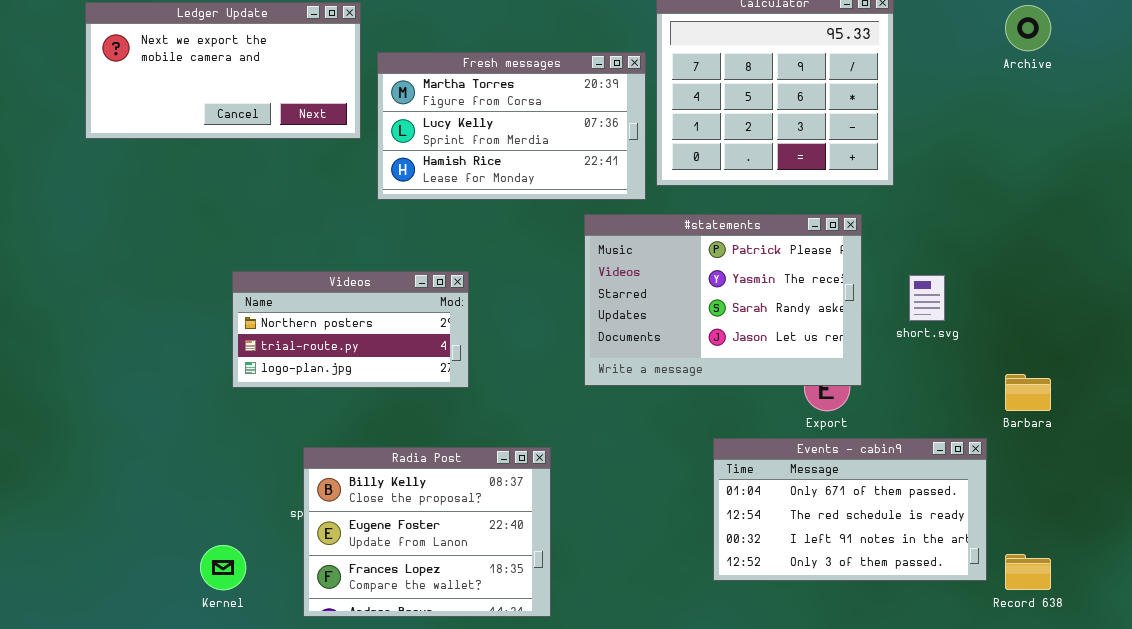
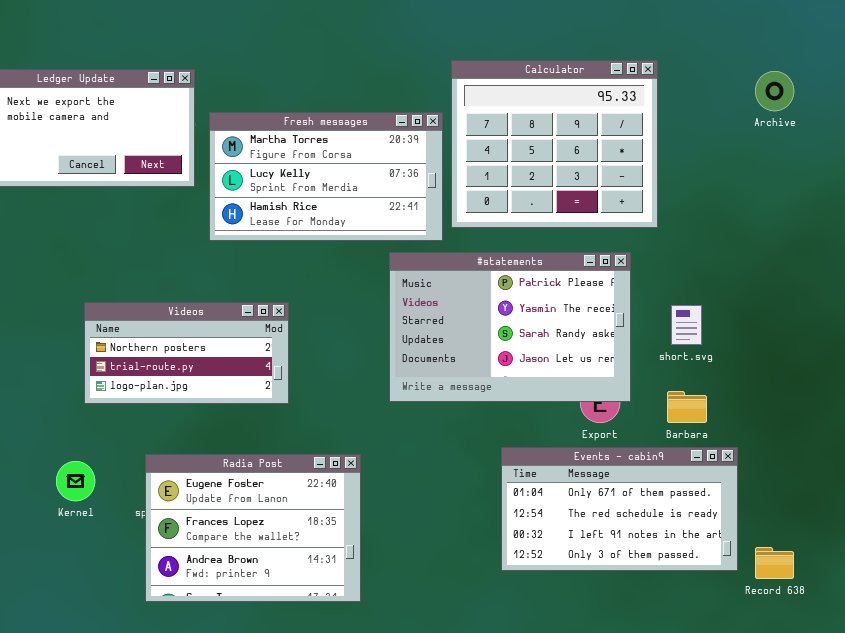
Barbara: [1005,374,1051,411] -> [667,391,707,423], moved
Radia Post: [303,447,551,617] -> [145,454,361,602], scrolled down 1 row
Kernel: [200,545,246,590] -> [56,461,95,501], moved

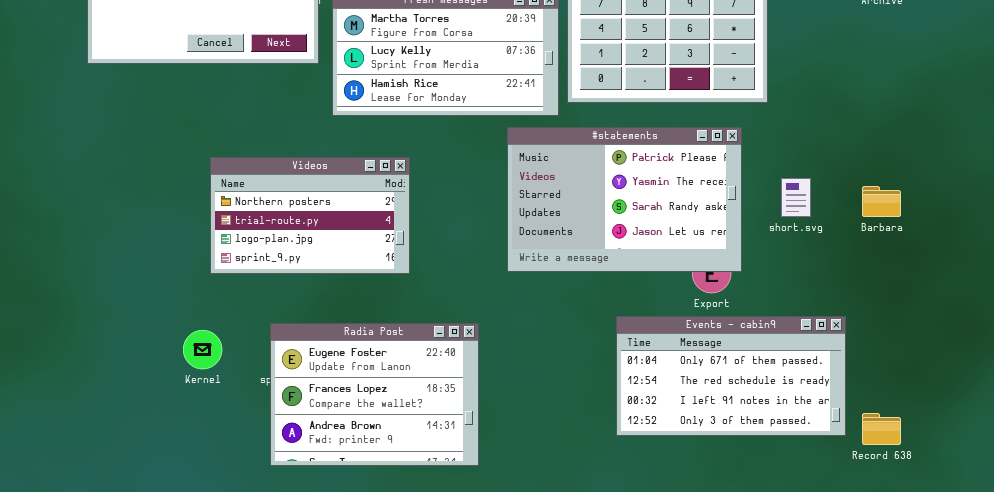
Videos: [84,302,289,404] -> [210,157,410,274], resized
Barbara: [667,391,707,423] -> [862,186,901,217], moved

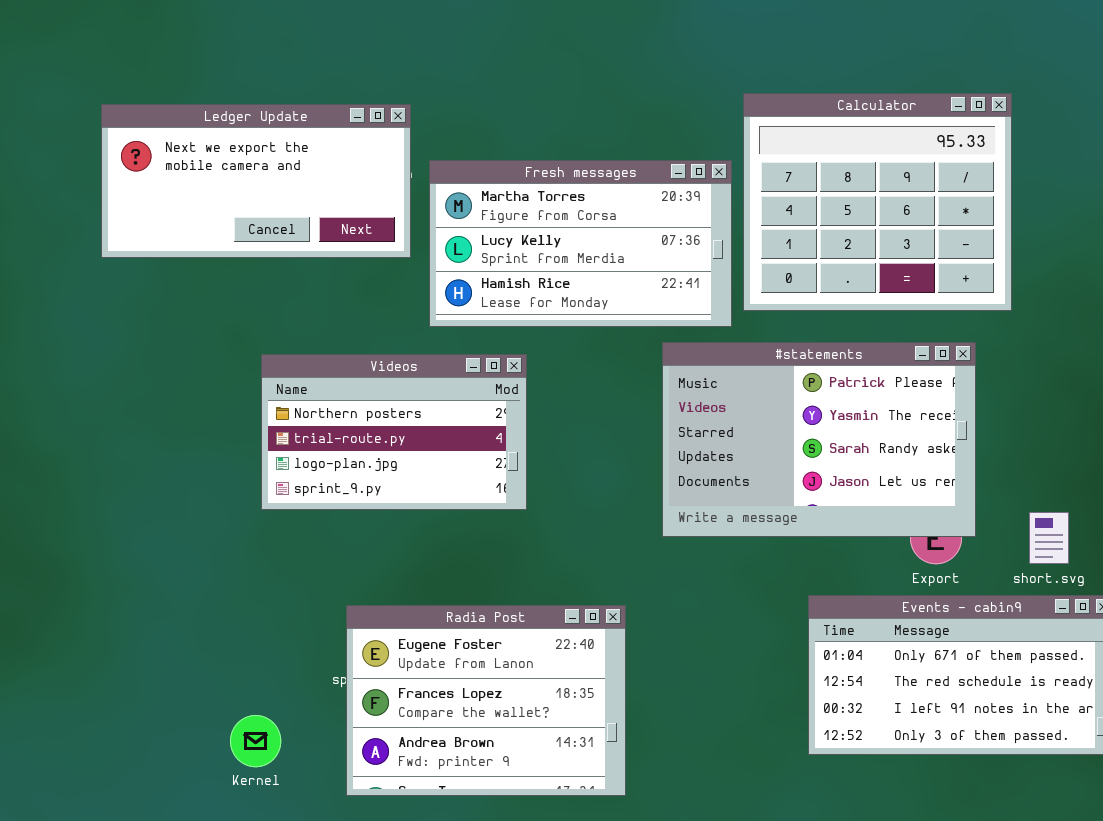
Videos: [210,157,410,274] -> [261,354,527,510], moved
short.svg: [781,178,811,217] -> [1029,512,1069,564], moved
Kernel: [183,330,222,369] -> [230,715,281,767], moved

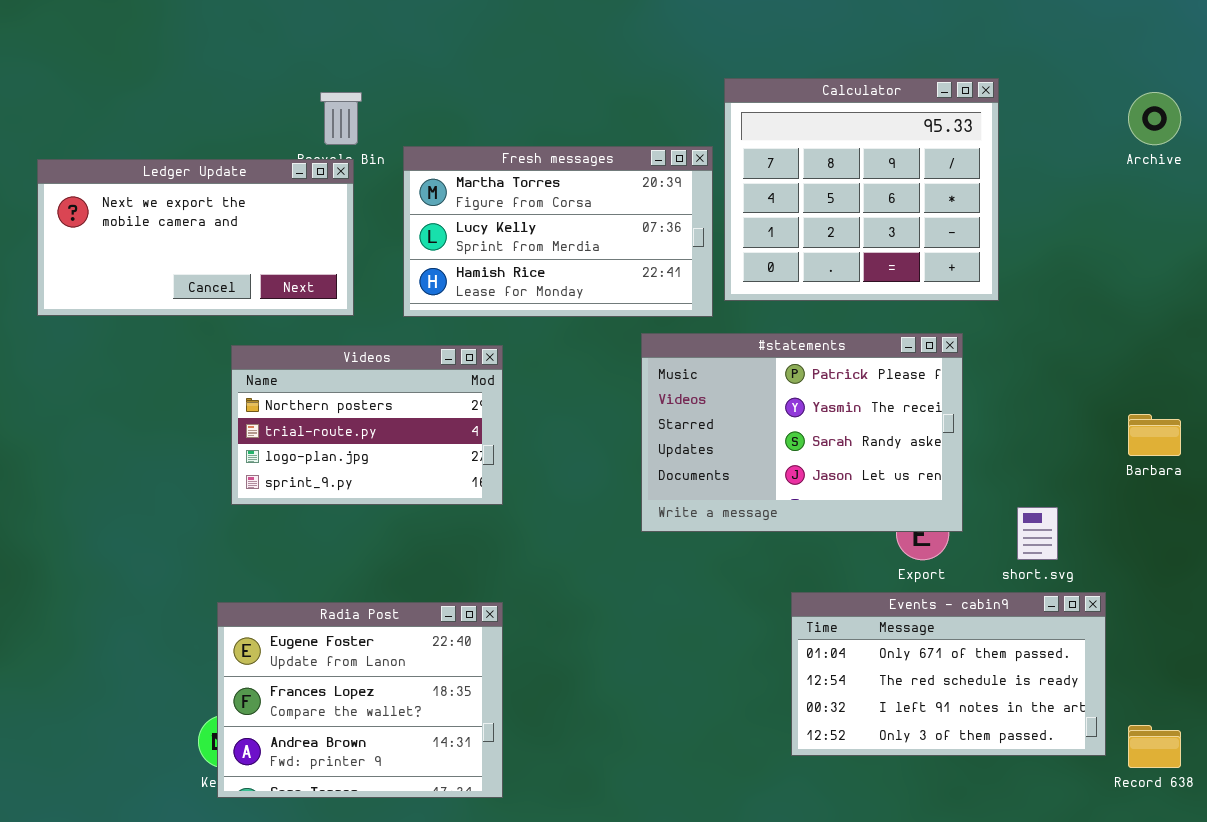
Ledger Update: [101,104,411,258] -> [37,159,354,316], moved
Radia Post: [346,605,626,796] -> [217,602,503,798], moved

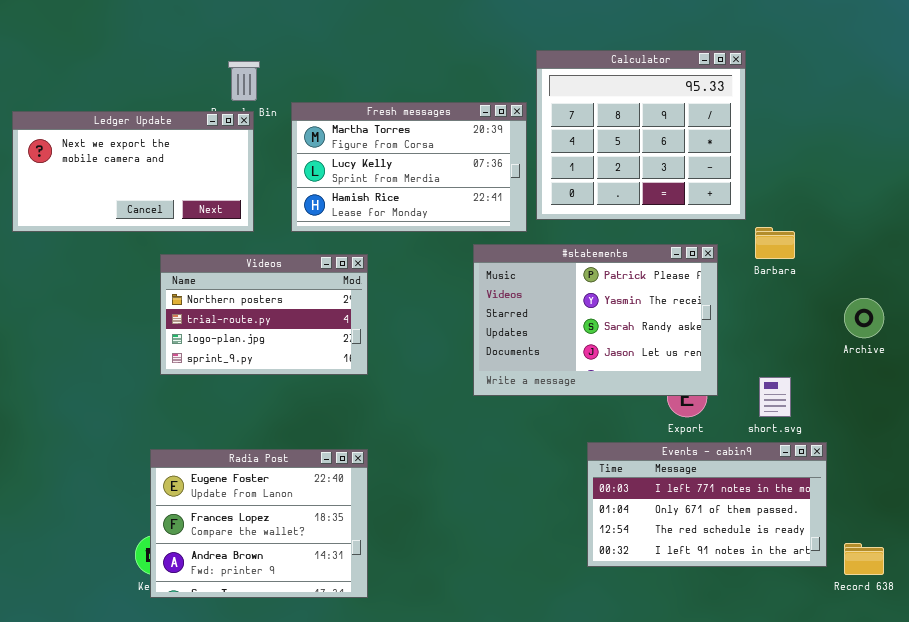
Archive: [1128,92,1181,145] -> [844,298,884,338], moved
Barbara: [1128,414,1181,456] -> [755,227,795,259], moved
Events - cabin9: [791,592,1106,756] -> [587,442,827,567], scrolled up 1 row

